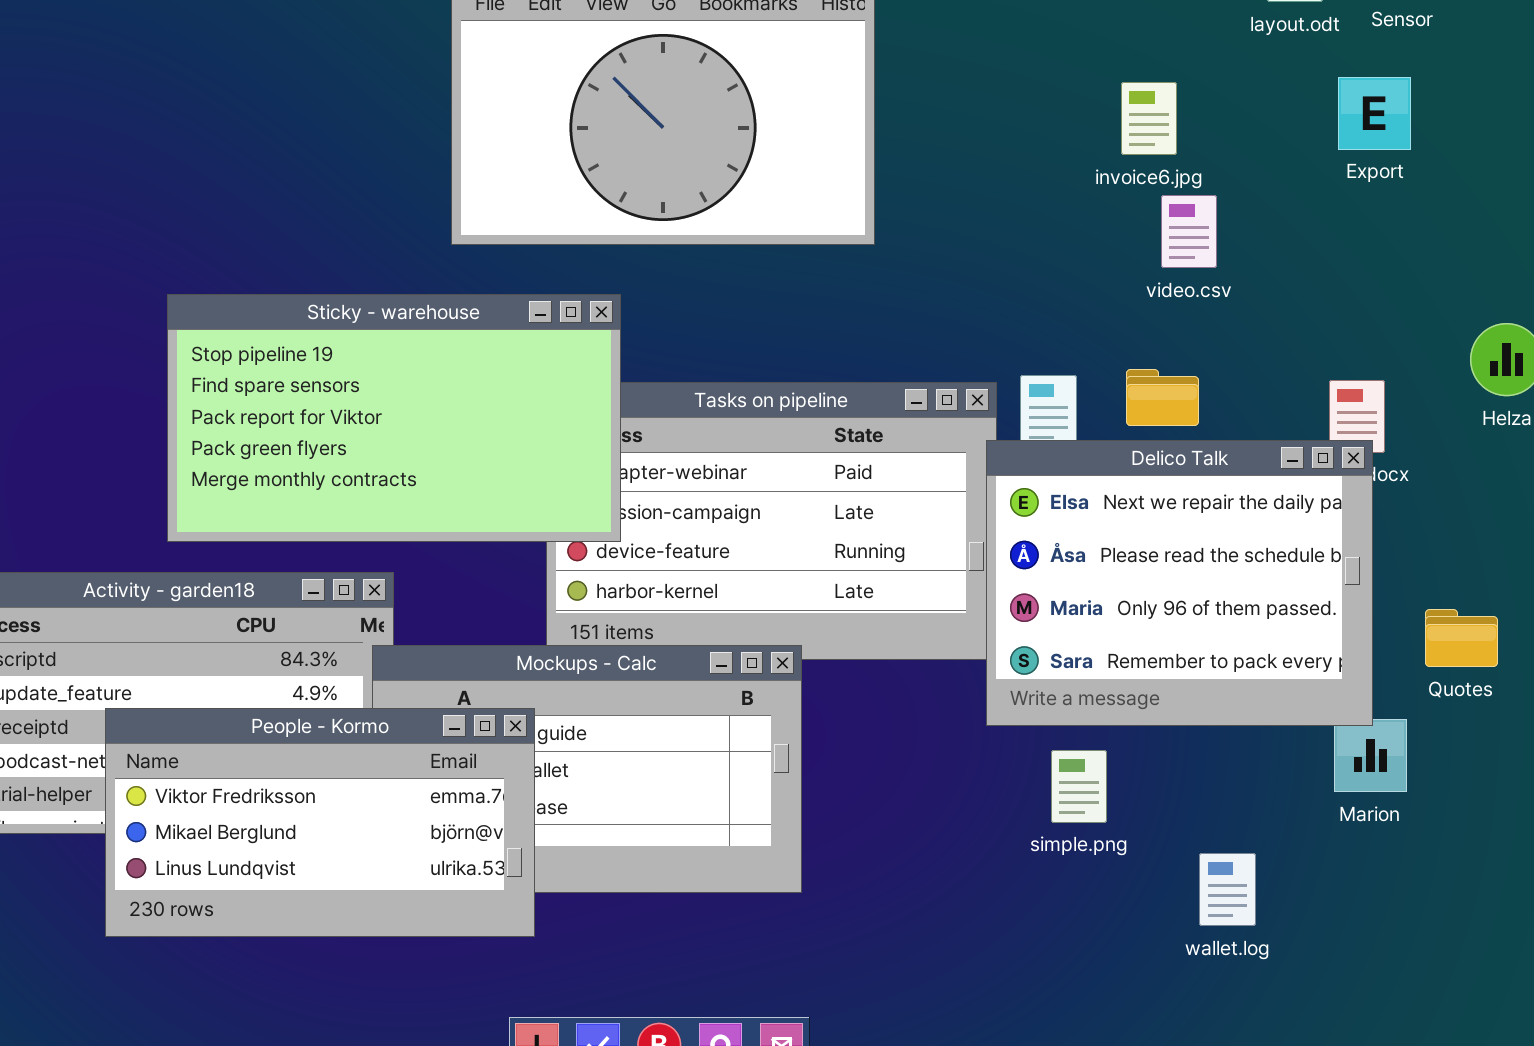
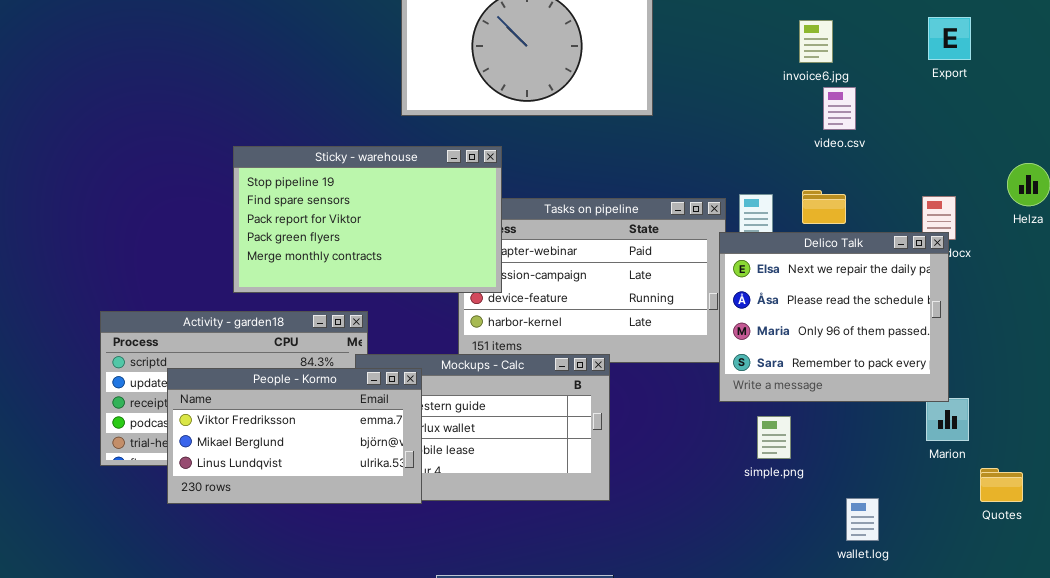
Quotes: [1425,609,1498,667] -> [980,468,1023,502], moved
People - Kormo: [105,708,535,937] -> [167,368,422,504], moved
wallet.log: [1199,853,1256,926] -> [846,498,879,541], moved

